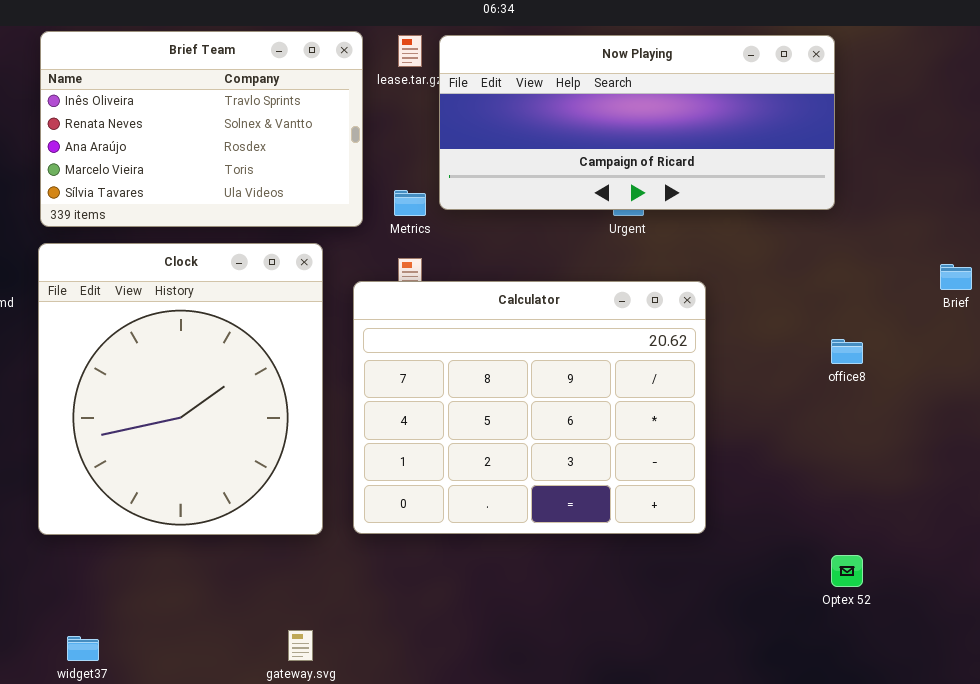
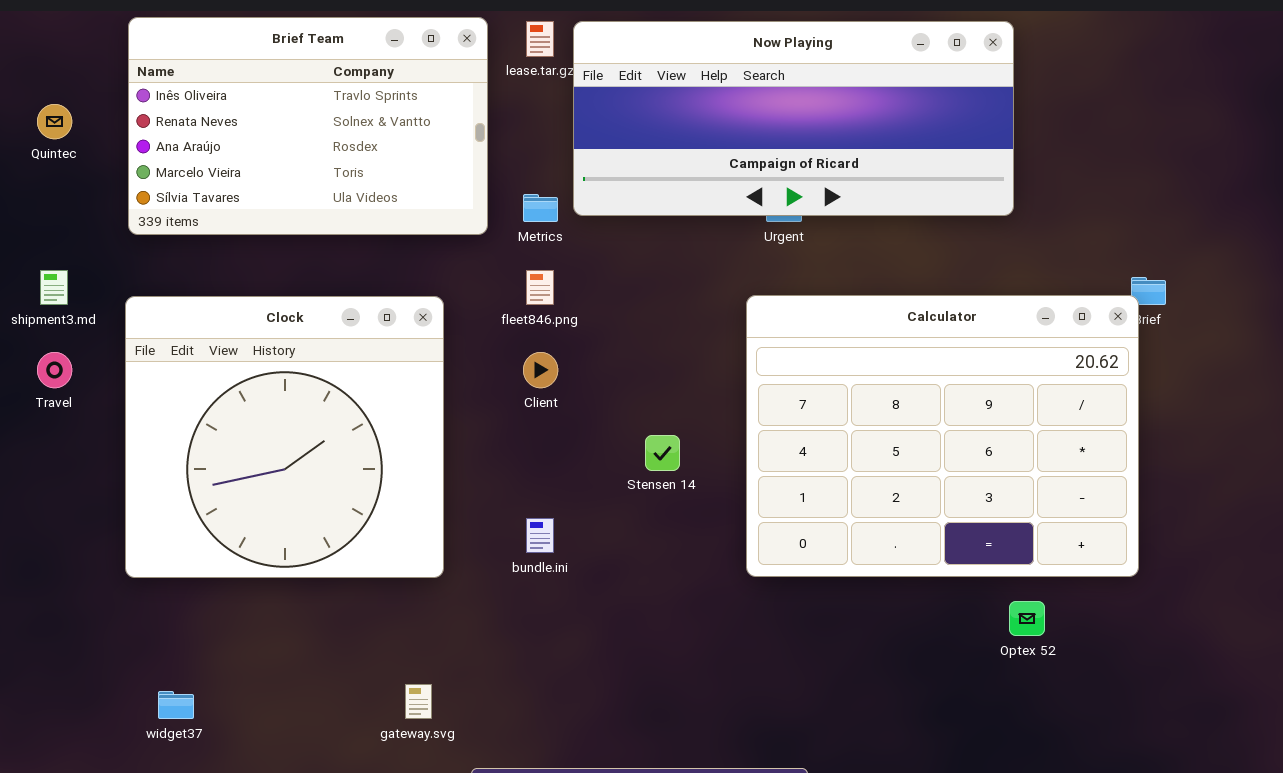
Clock: [38,243,323,535] -> [125,296,444,578], resized
Calculator: [353,281,706,534] -> [746,295,1139,577], moved

